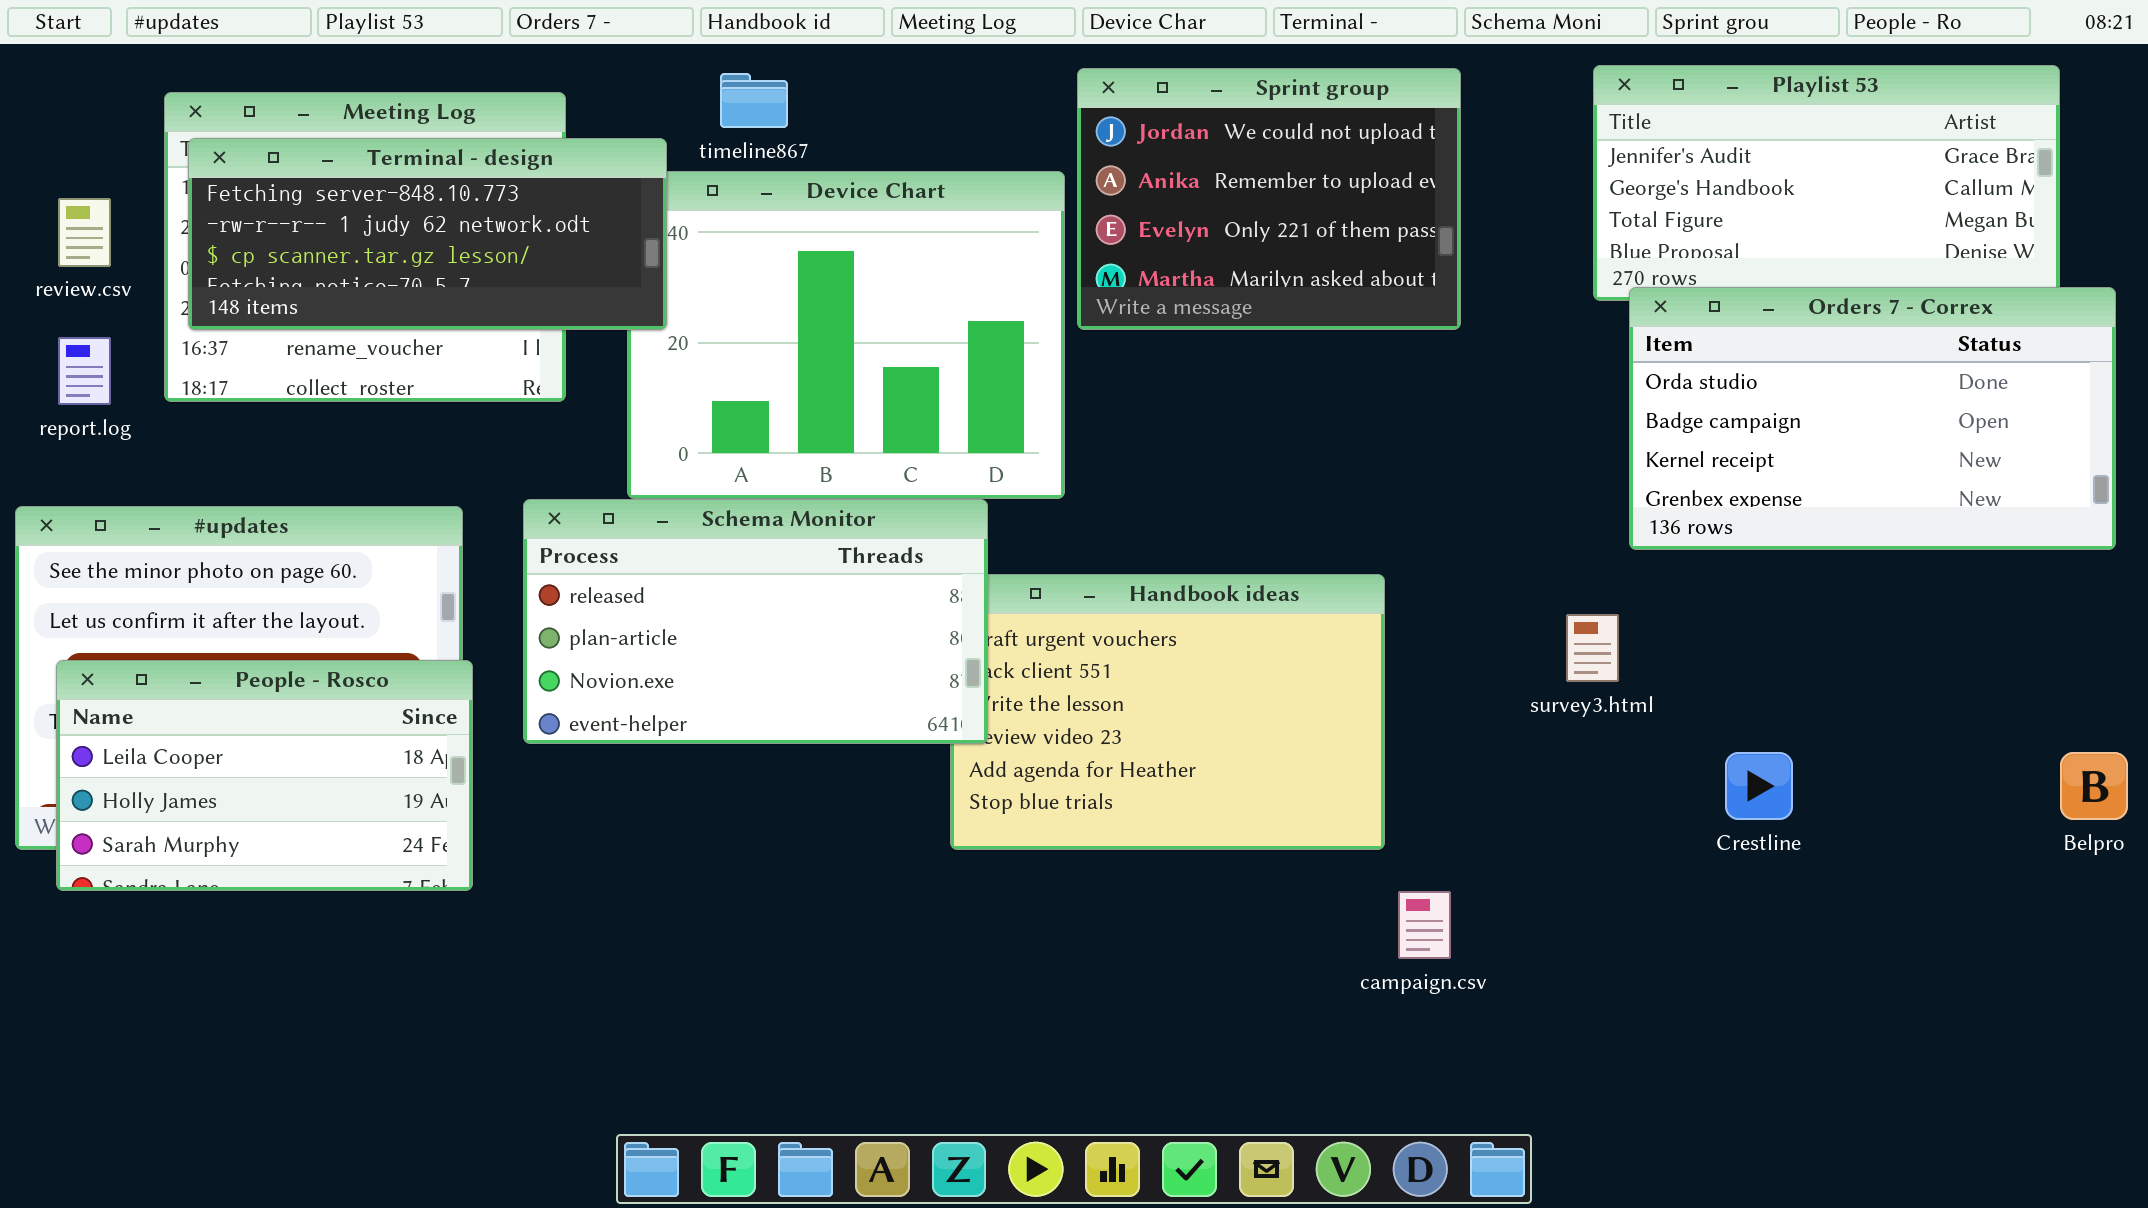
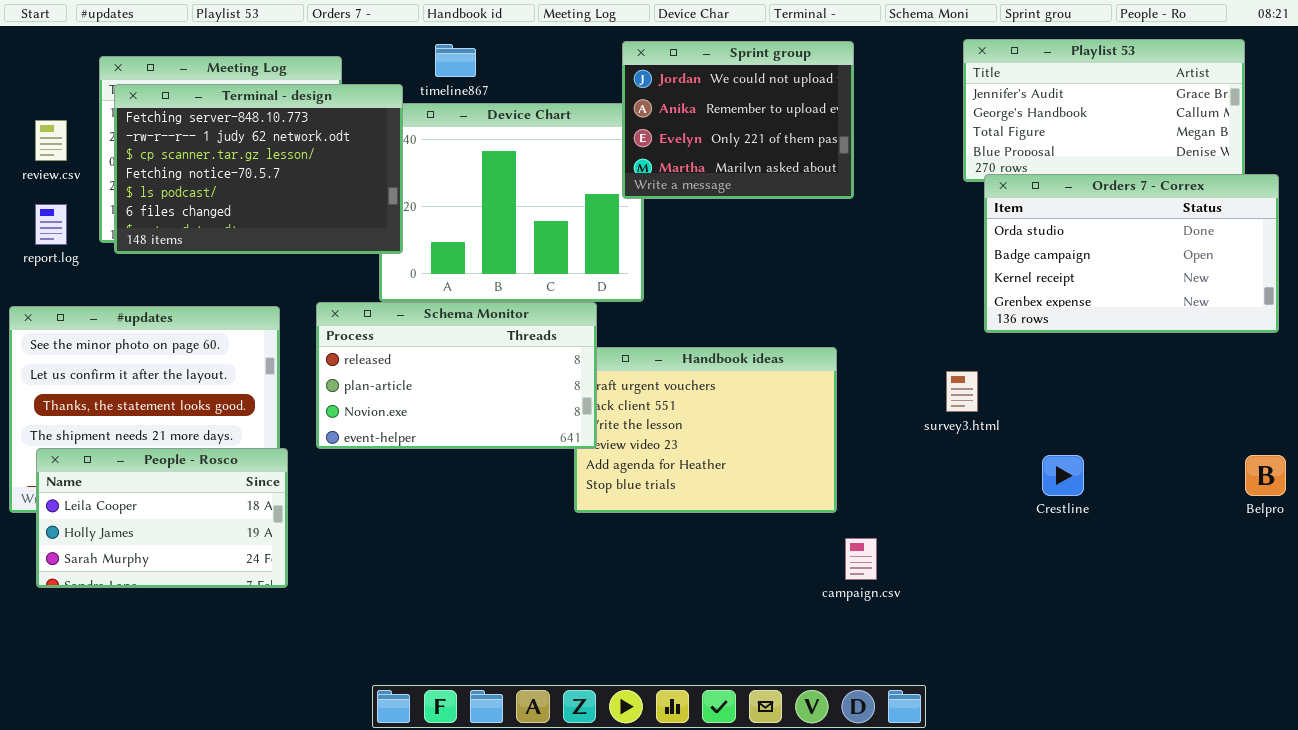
Sprint group: [1077,68,1461,330] -> [622,41,854,199], moved
Terminal - design: [188,138,667,330] -> [114,84,403,254], resized
People - Rosco: [56,660,473,891] -> [36,448,288,588], moved

